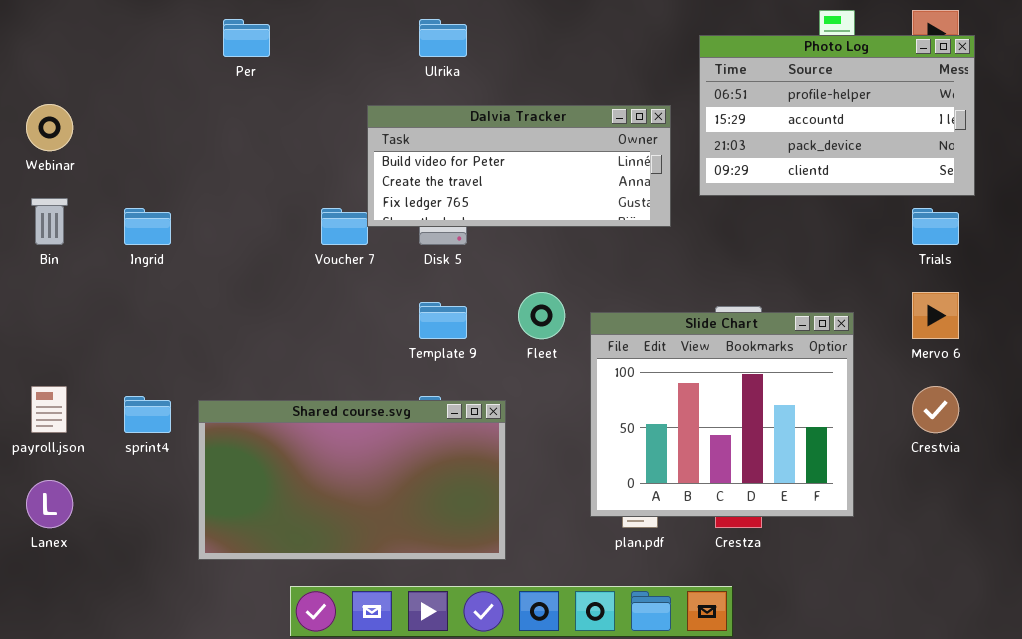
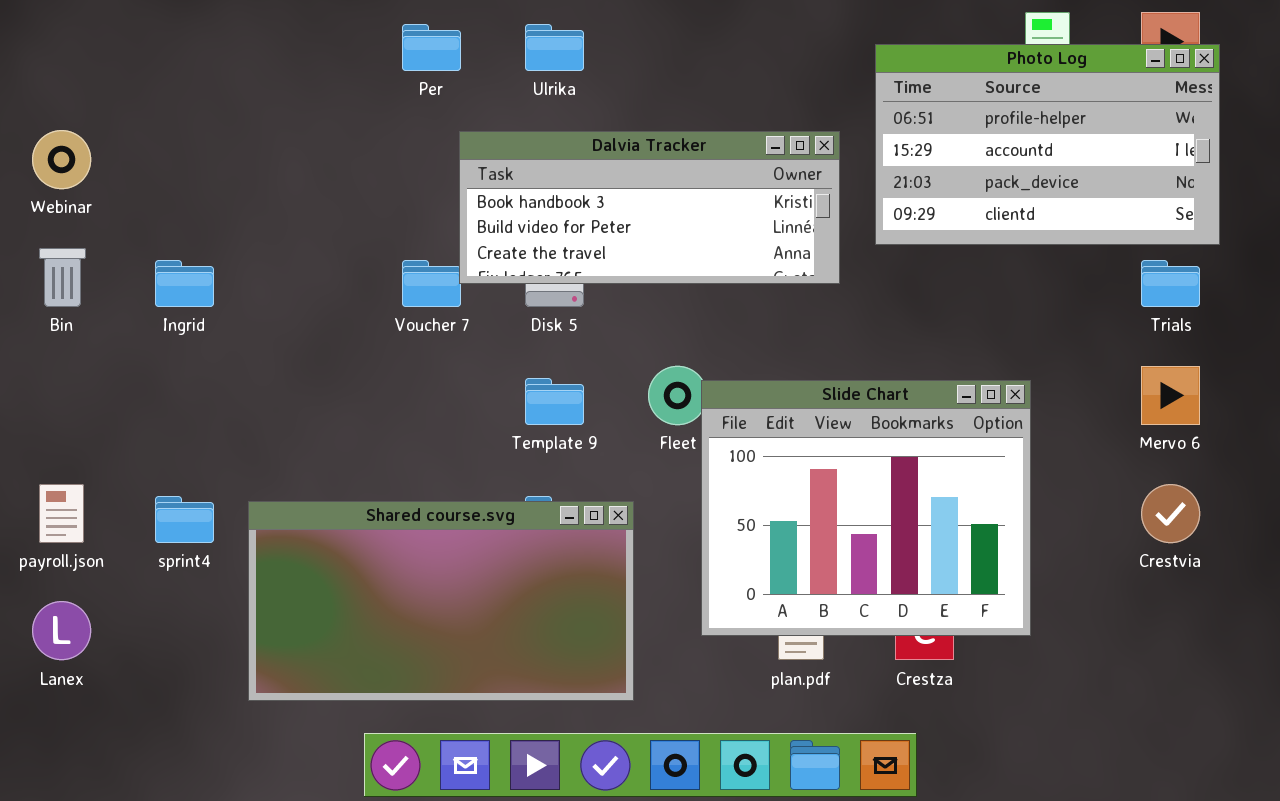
Per: [223,19,270,57] -> [402,24,461,71], moved
Dalvia Tracker: [367,105,671,227] -> [459,131,840,284], scrolled up 1 row
Slide Chart: [590,312,854,517] -> [701,380,1031,636], moved

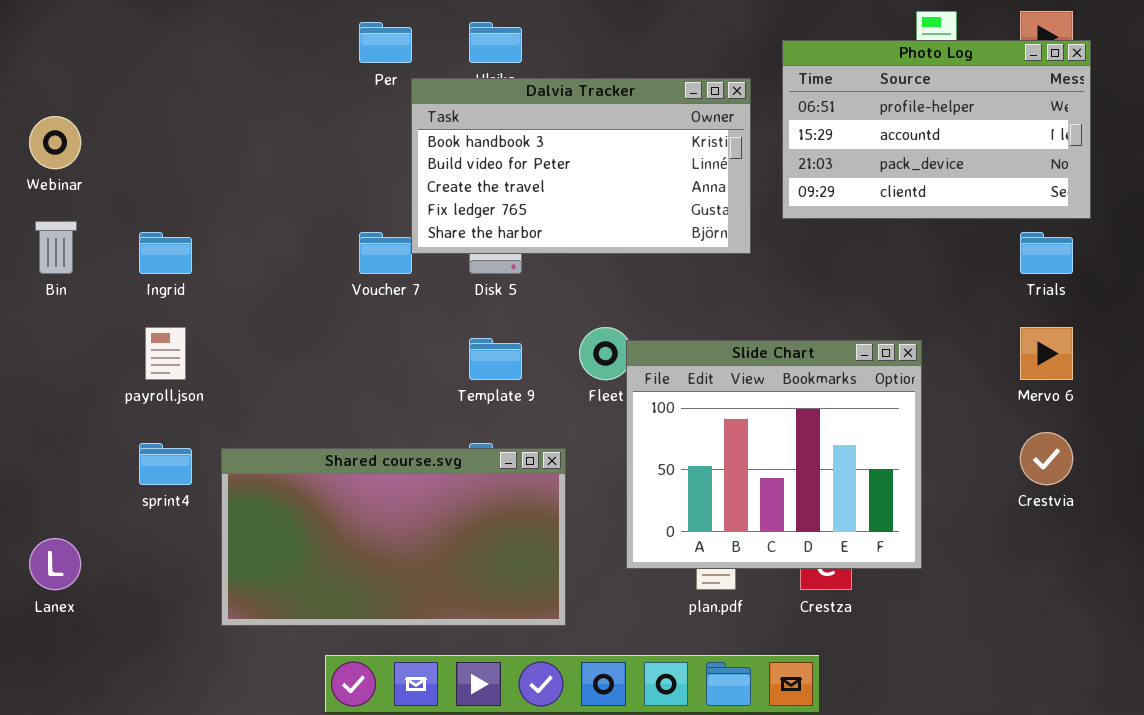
Dalvia Tracker: [459,131,840,284] -> [411,78,751,254], resized
payroll.json: [39,484,84,543] -> [145,327,186,380], moved

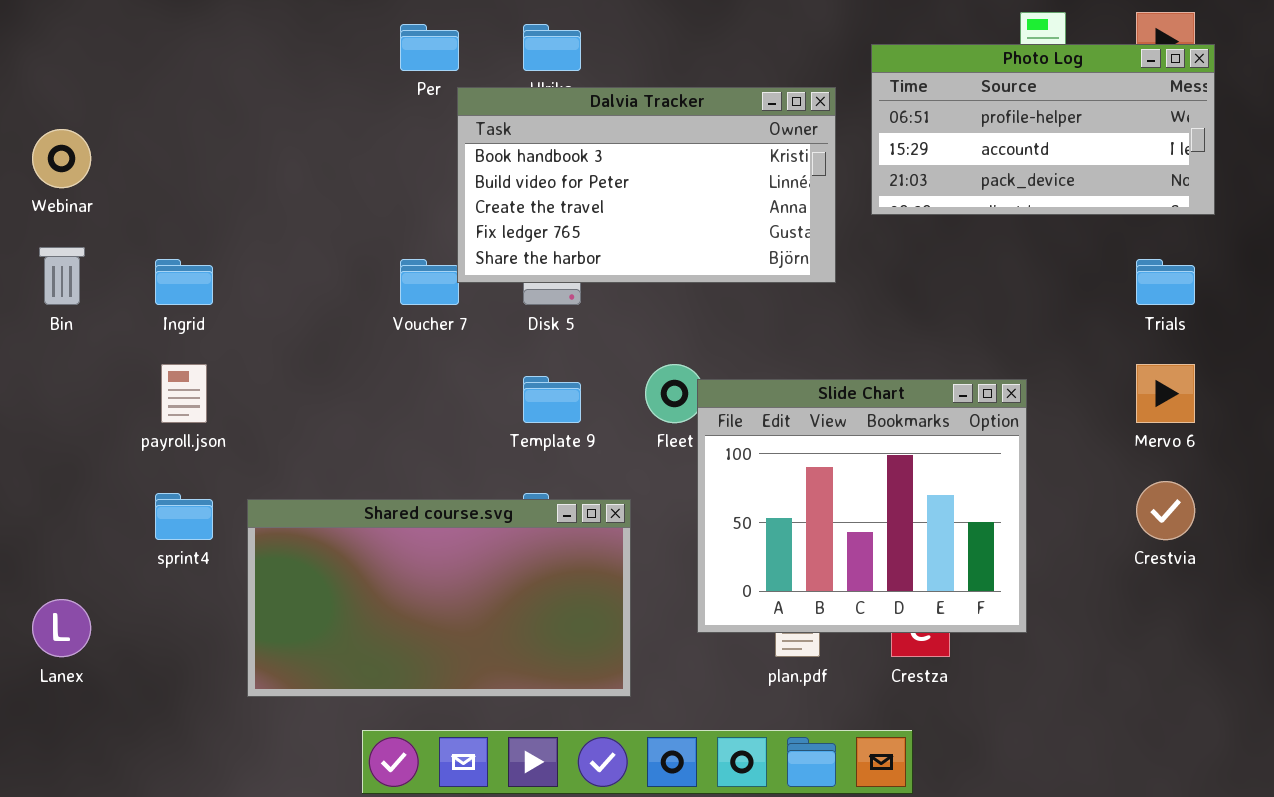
Photo Log: [782,40,1091,219] -> [871,44,1215,215], resized

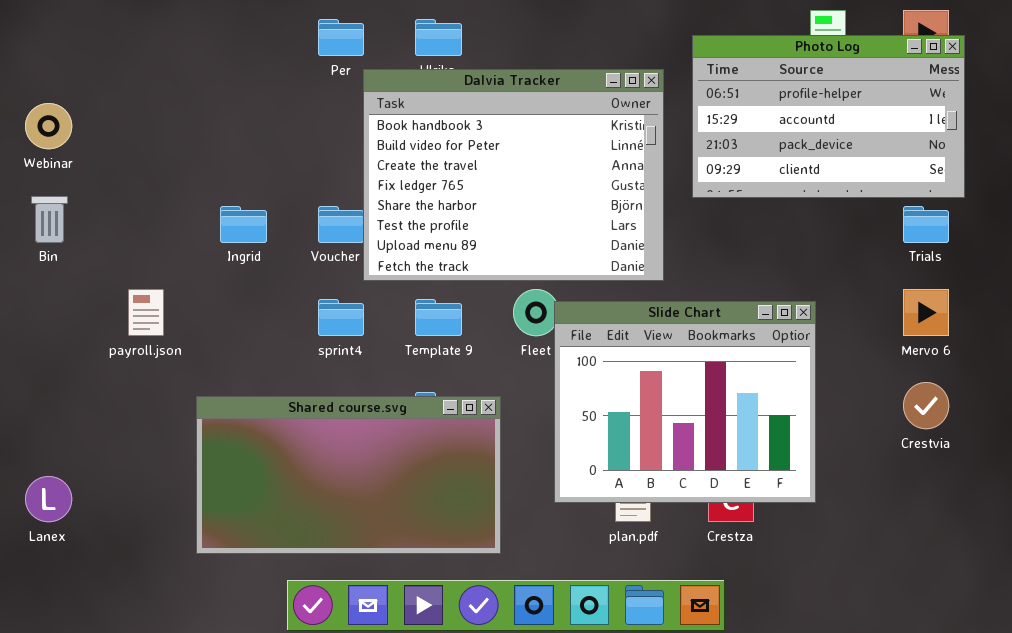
Photo Log: [871,44,1215,215] -> [692,35,965,198], resized
Dalvia Tracker: [457,87,836,283] -> [363,69,664,281], resized
Ingrid: [155,259,213,305] -> [220,206,267,243], moved
sprint4: [155,493,213,540] -> [318,299,364,336], moved

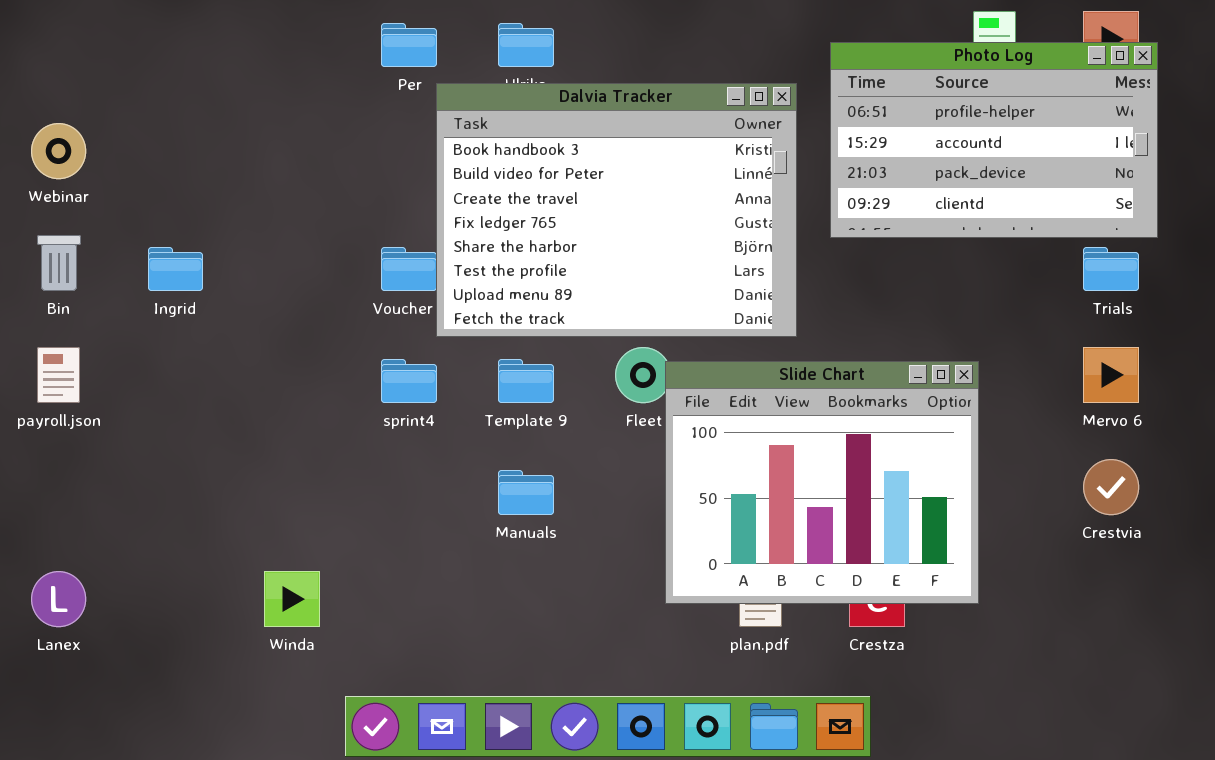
Ingrid: [220,206,267,243] -> [148,247,203,291], moved
payroll.json: [128,289,164,336] -> [37,347,80,403], moved
Shared course.svg: [196,396,501,554] -> none, closed

